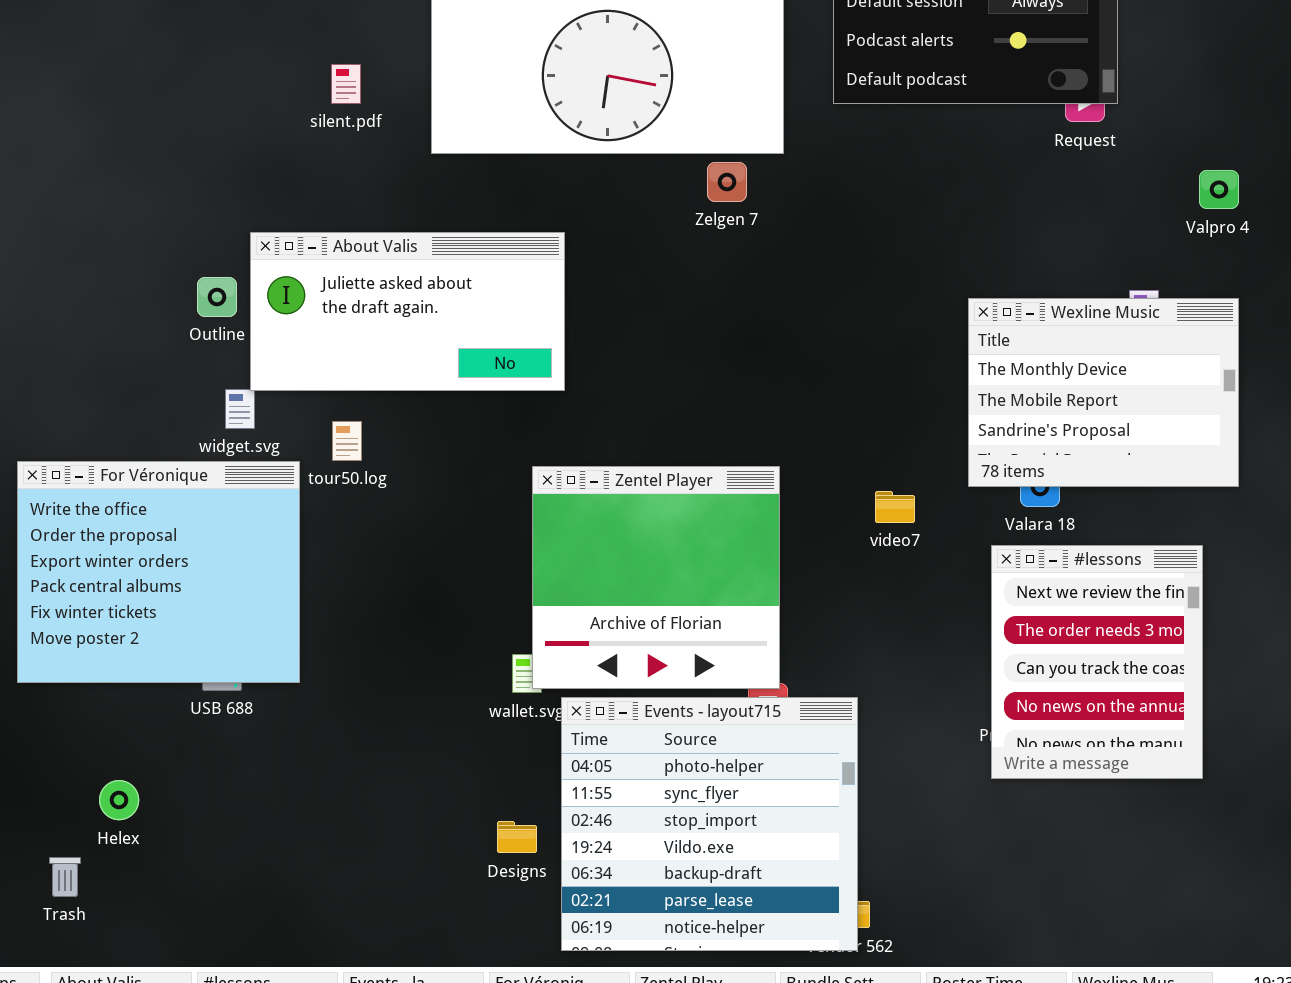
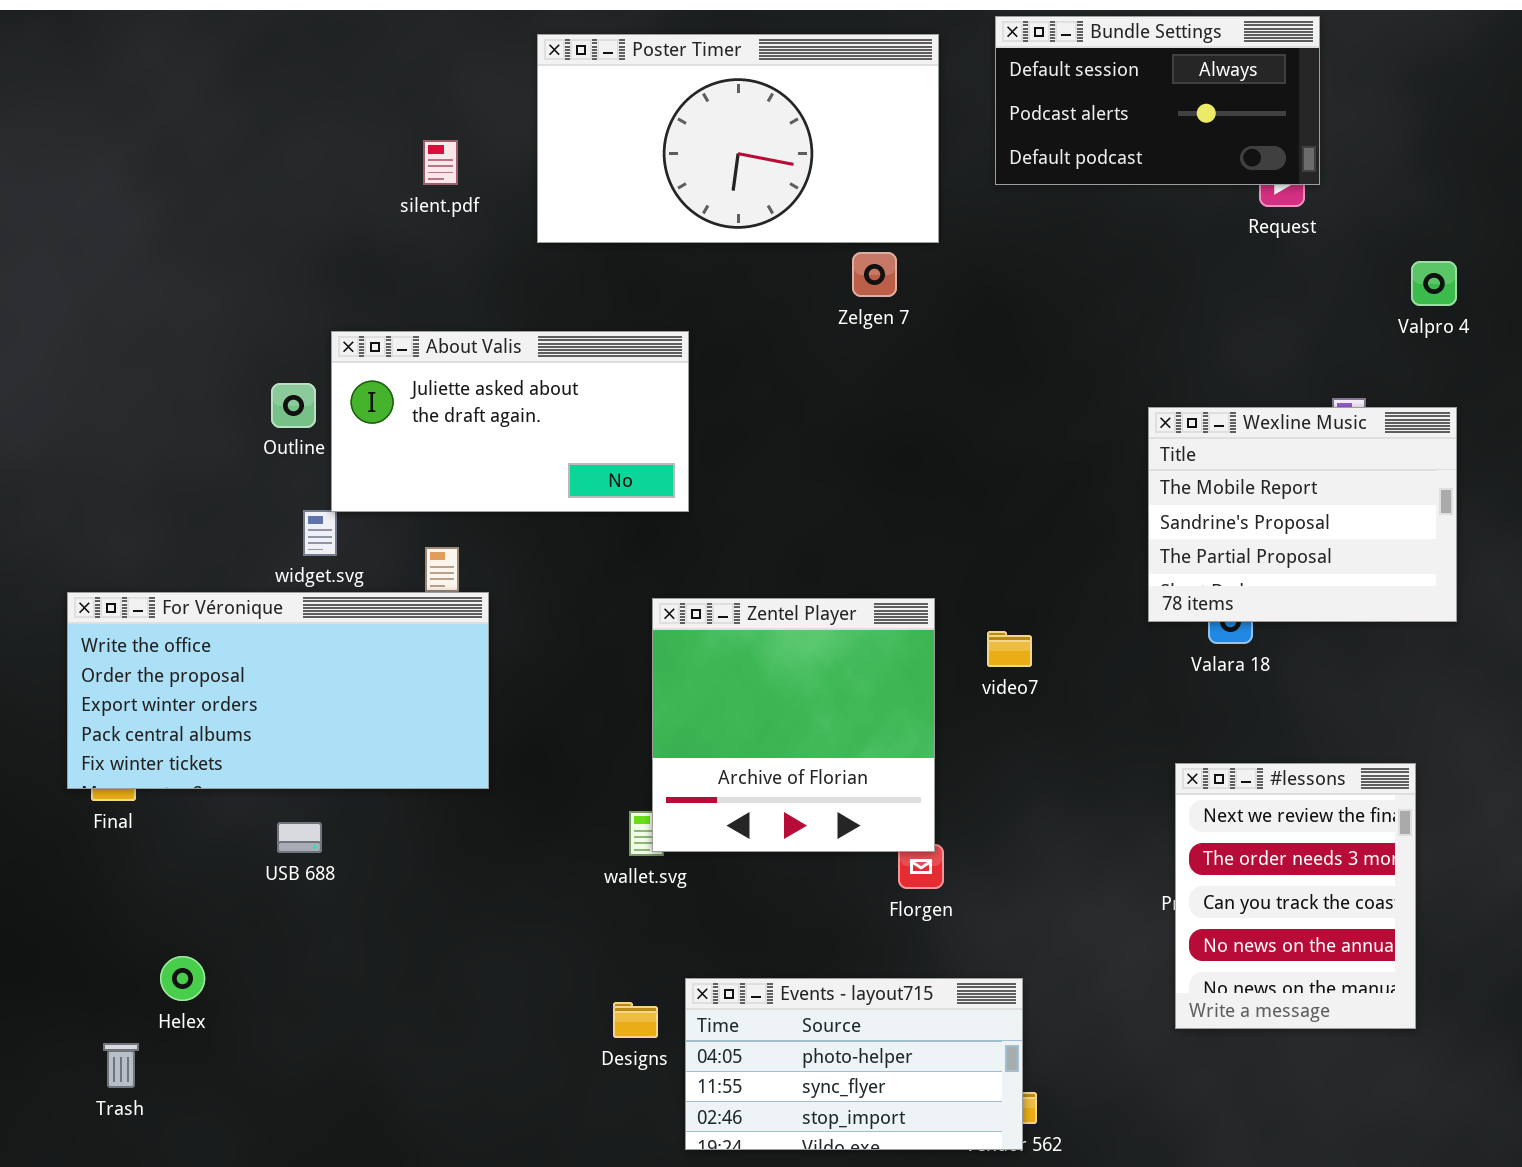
Wexline Music: [968,298,1239,487] -> [1148,407,1457,622], scrolled down 1 row
For Véronique: [17,461,300,683] -> [67,592,489,789], resized
video7: [875,491,915,523] -> [987,631,1032,667], moved
#lessons: [991,545,1203,779] -> [1175,763,1416,1029], moved
Events - layout715: [561,697,858,951] -> [685,978,1023,1150], resized

